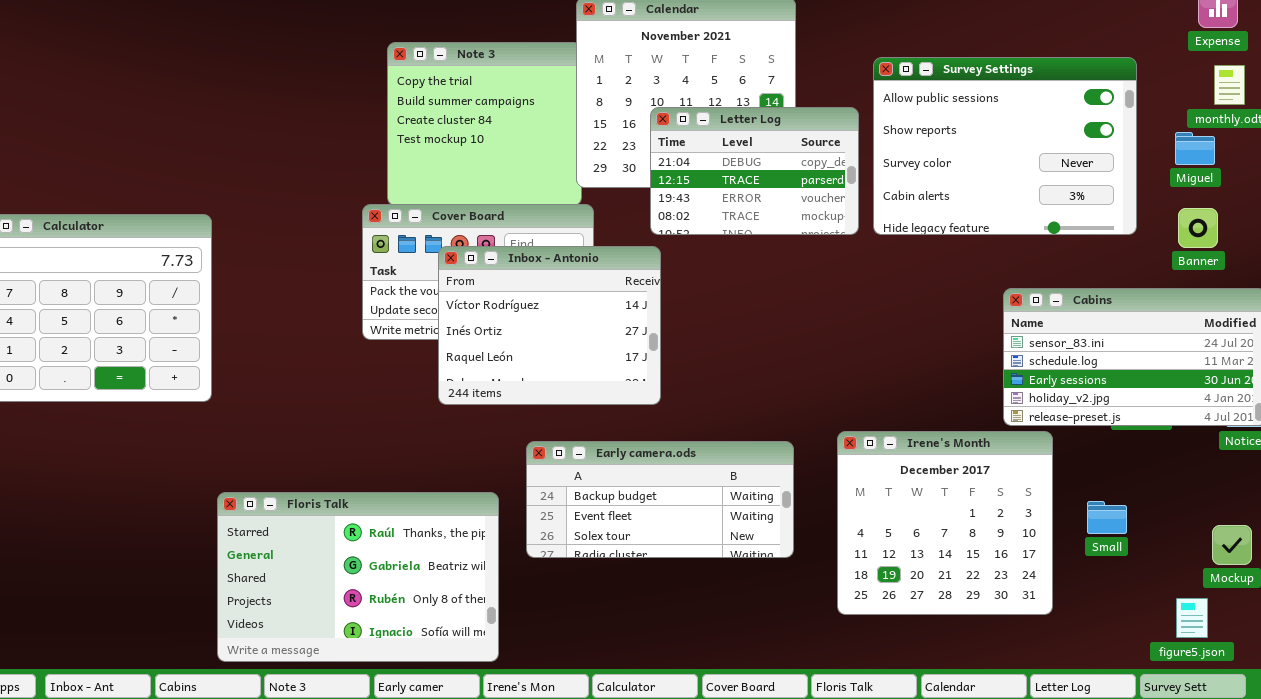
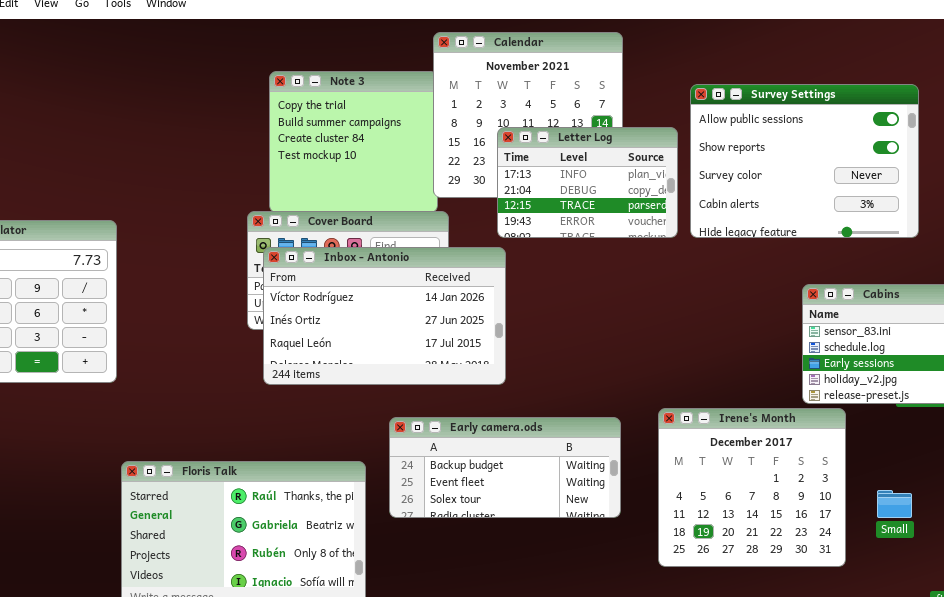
Letter Log: [650,107,859,235] -> [497,127,678,238], scrolled up 1 row
Inbox - Antonio: [438,246,661,405] -> [263,247,506,385], resized
Small: [1087,501,1127,534] -> [877,490,912,518], moved

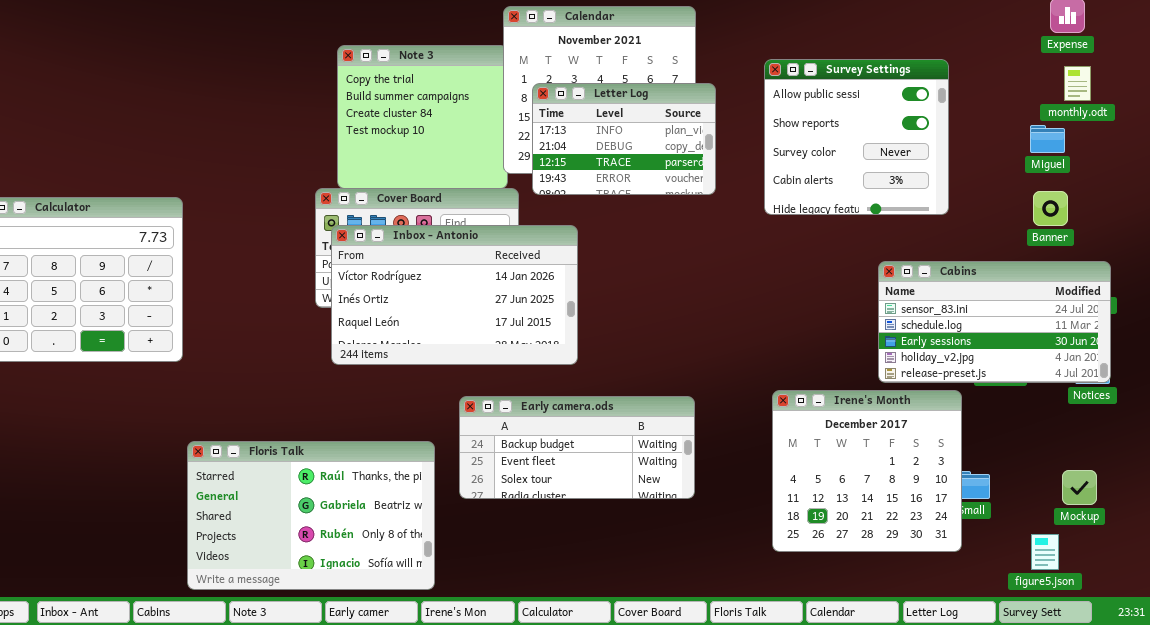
Survey Settings: [690,84,919,238] -> [764,59,949,215], resized
Letter Log: [497,127,678,238] -> [532,83,716,195], moved
Irene's Month: [658,408,846,567] -> [772,390,962,552], moved

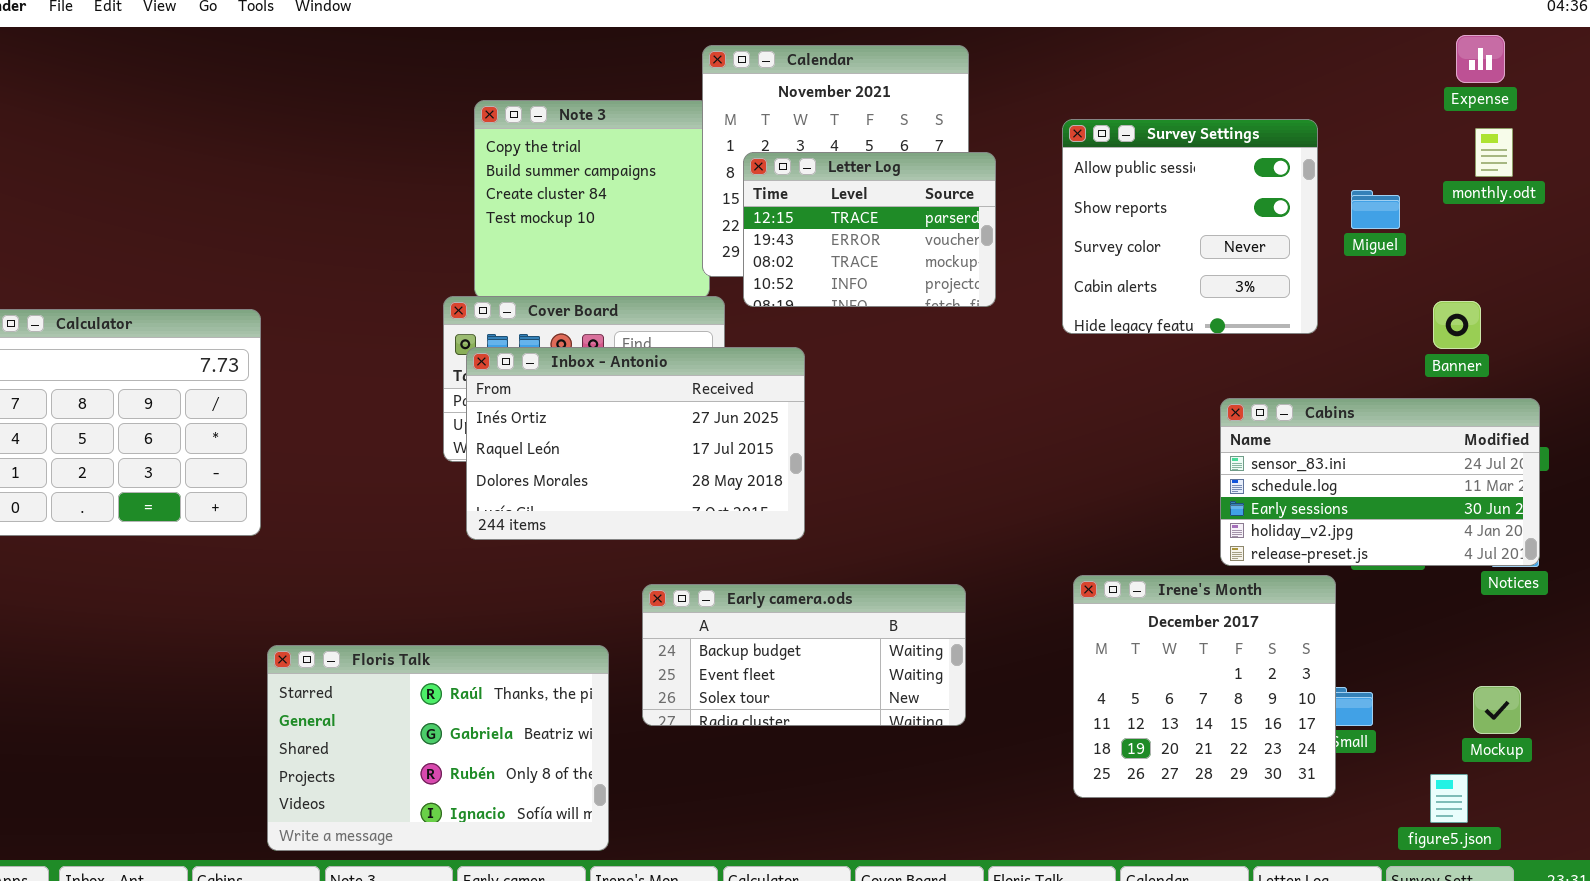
Letter Log: [532,83,716,195] -> [743,152,996,307], scrolled down 2 rows
Miguel: [1030,125,1065,153] -> [1351,190,1400,229], moved
Inbox - Antonio: [331,225,578,365] -> [466,347,805,540], scrolled down 1 row

